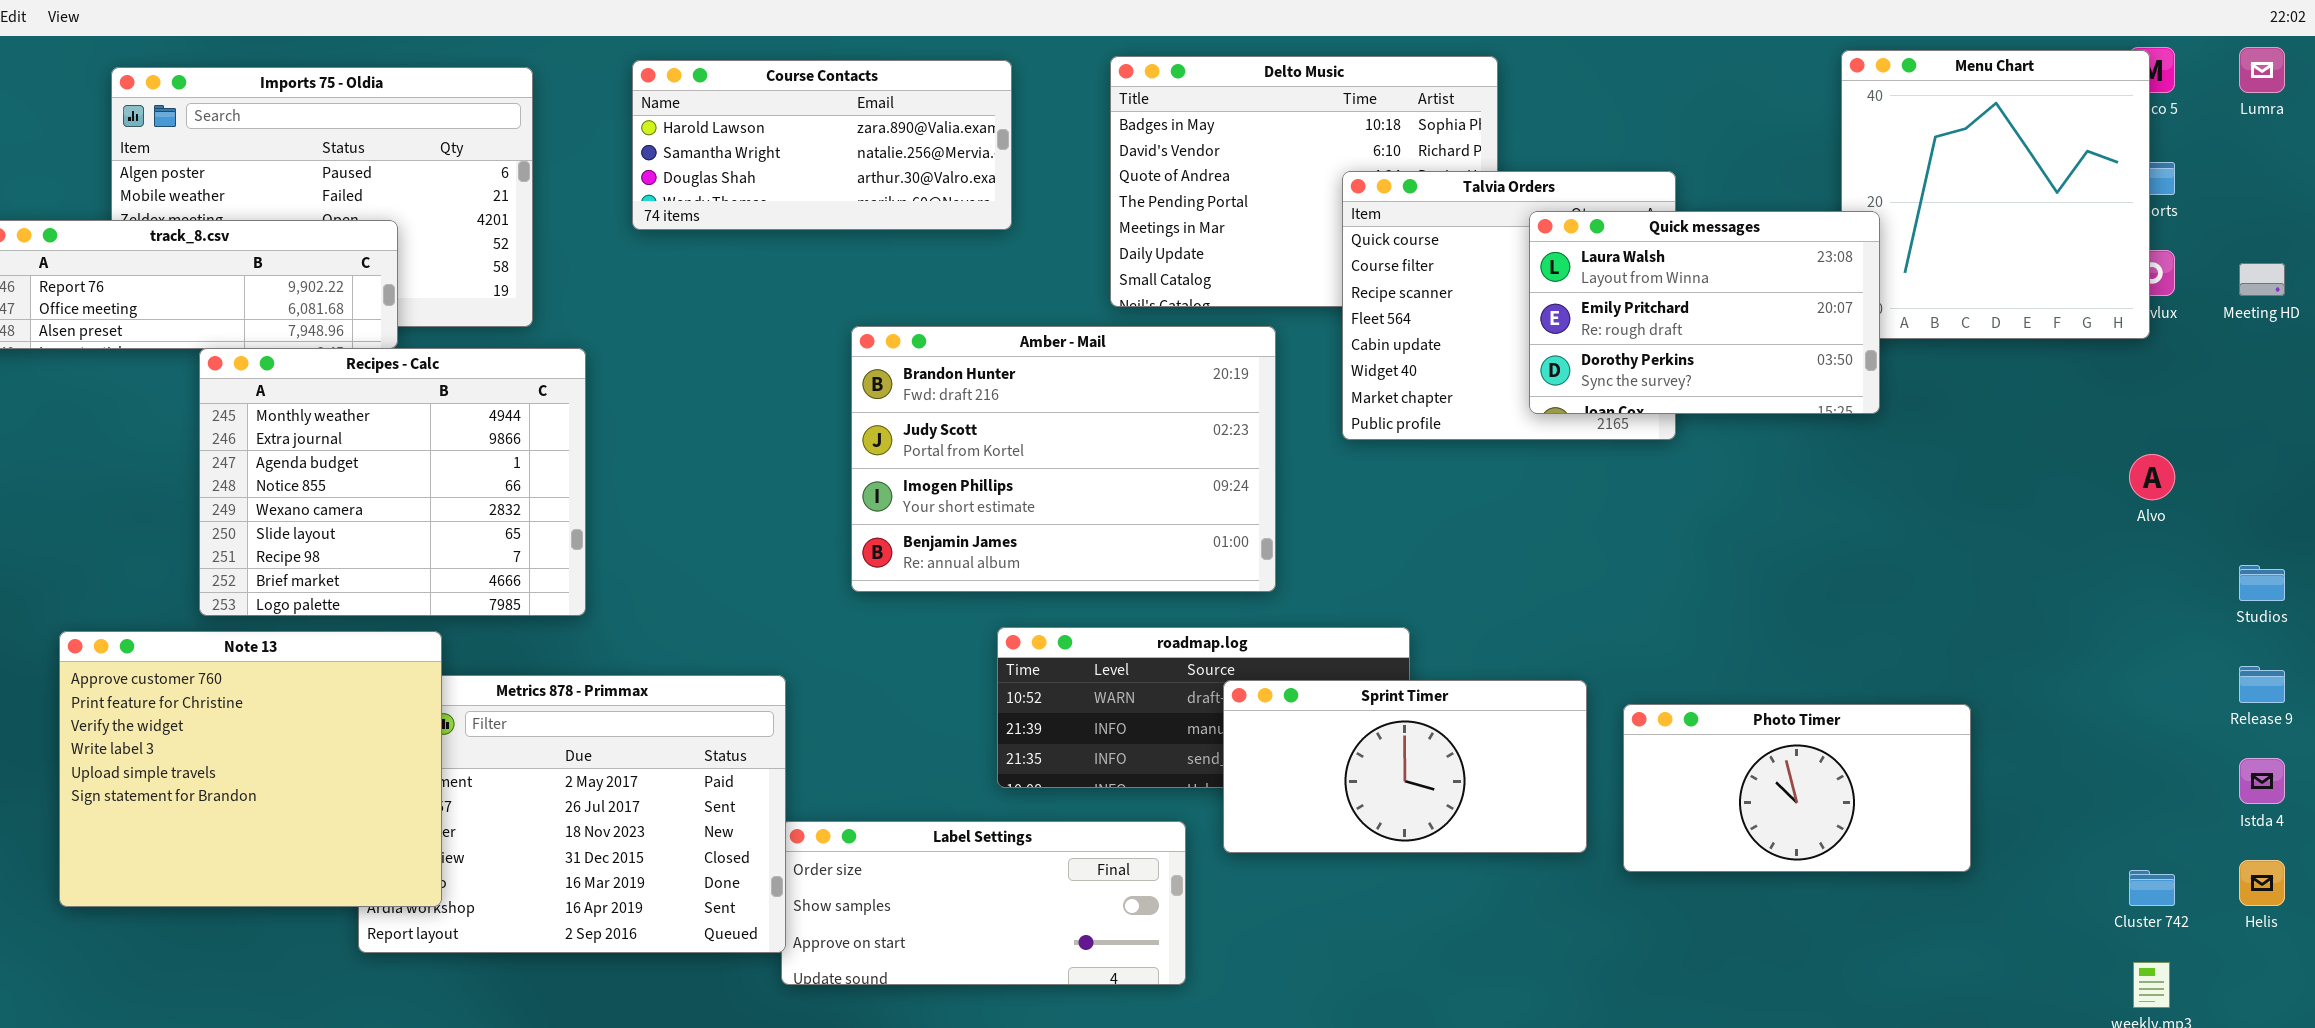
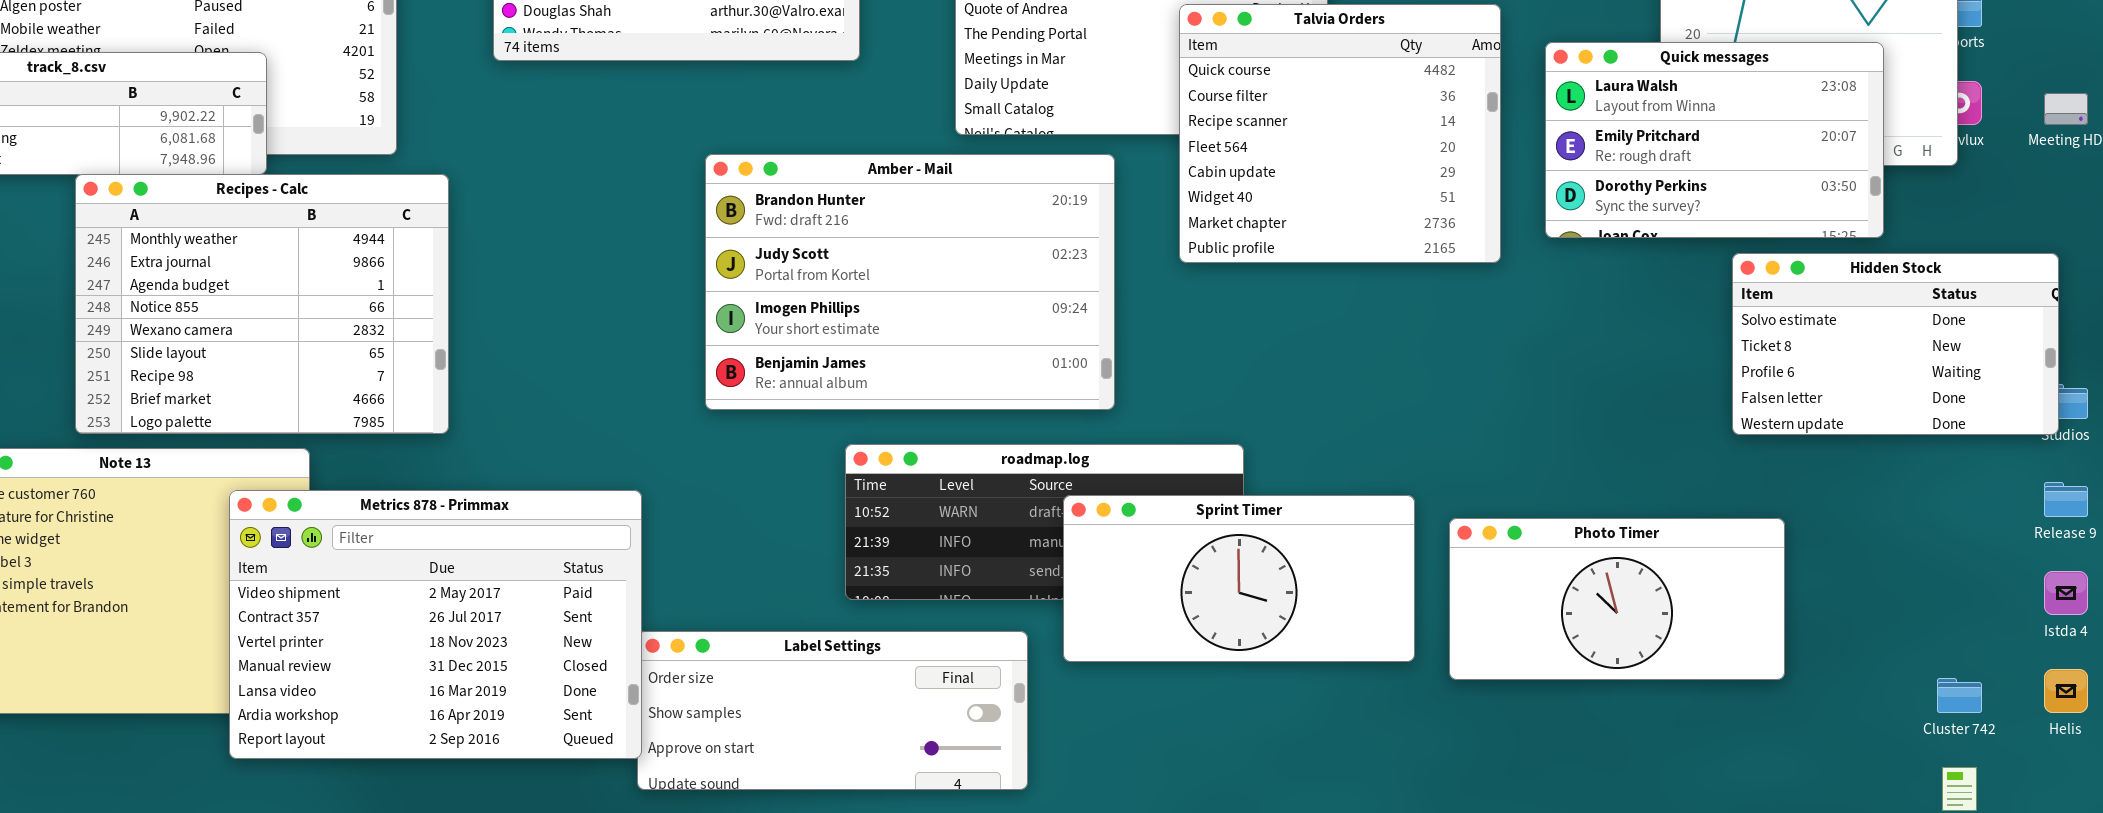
Quick messages: [1529,211,1880,414] -> [1545,42,1884,238], moved
Hidden Stock: none -> [1732,253,2059,435], opened
Metrics 878 - Primmax: [358,675,786,953] -> [229,490,642,759], raised

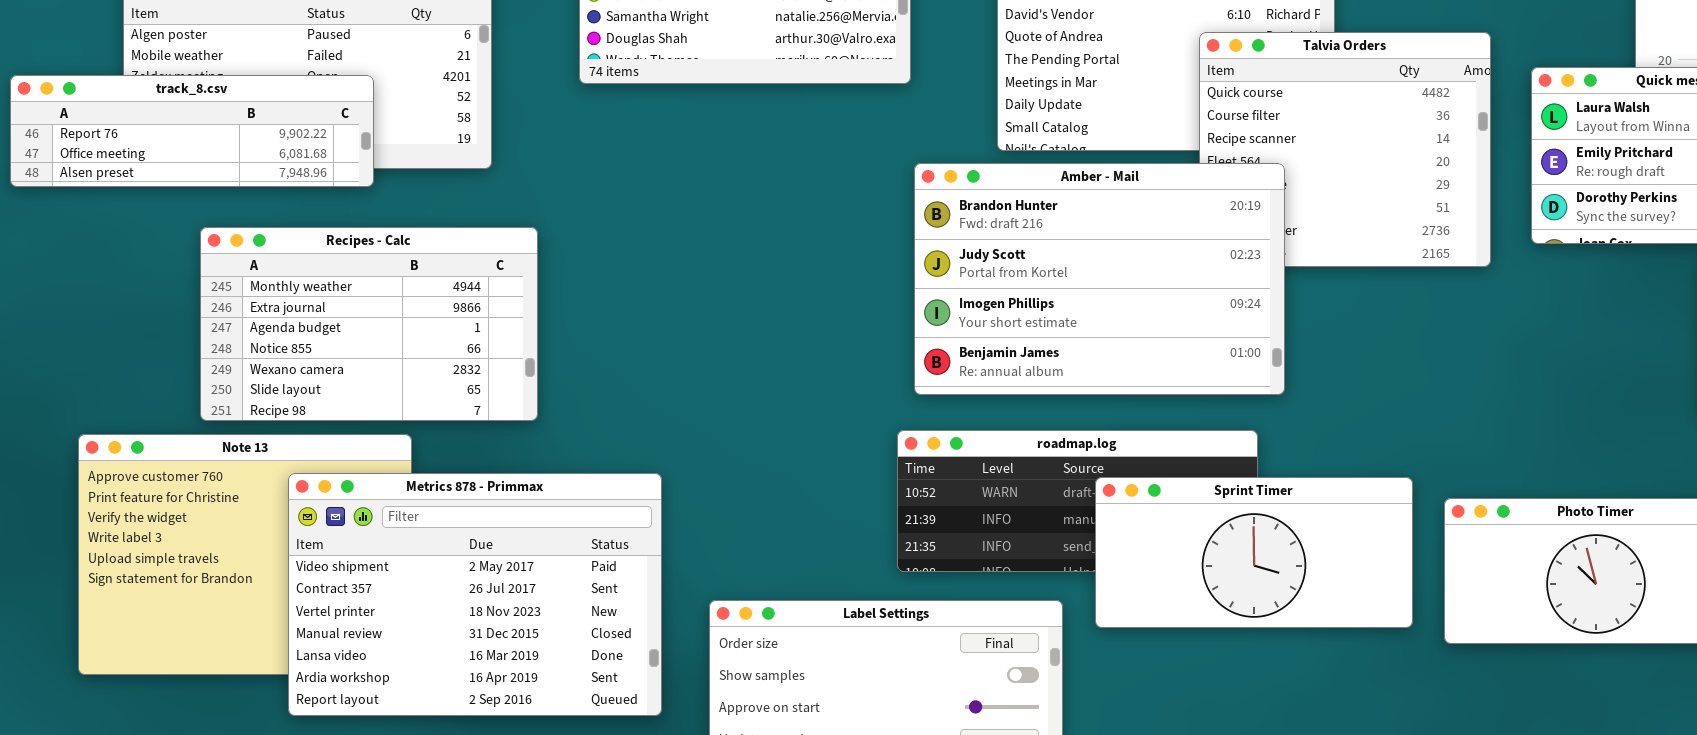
Amber - Mail: [705,154,1115,410] -> [914,163,1285,395], moved
Recipes - Calc: [75,174,449,434] -> [200,227,538,421], resized
Metrics 878 - Primmax: [229,490,642,759] -> [288,473,662,716], moved

